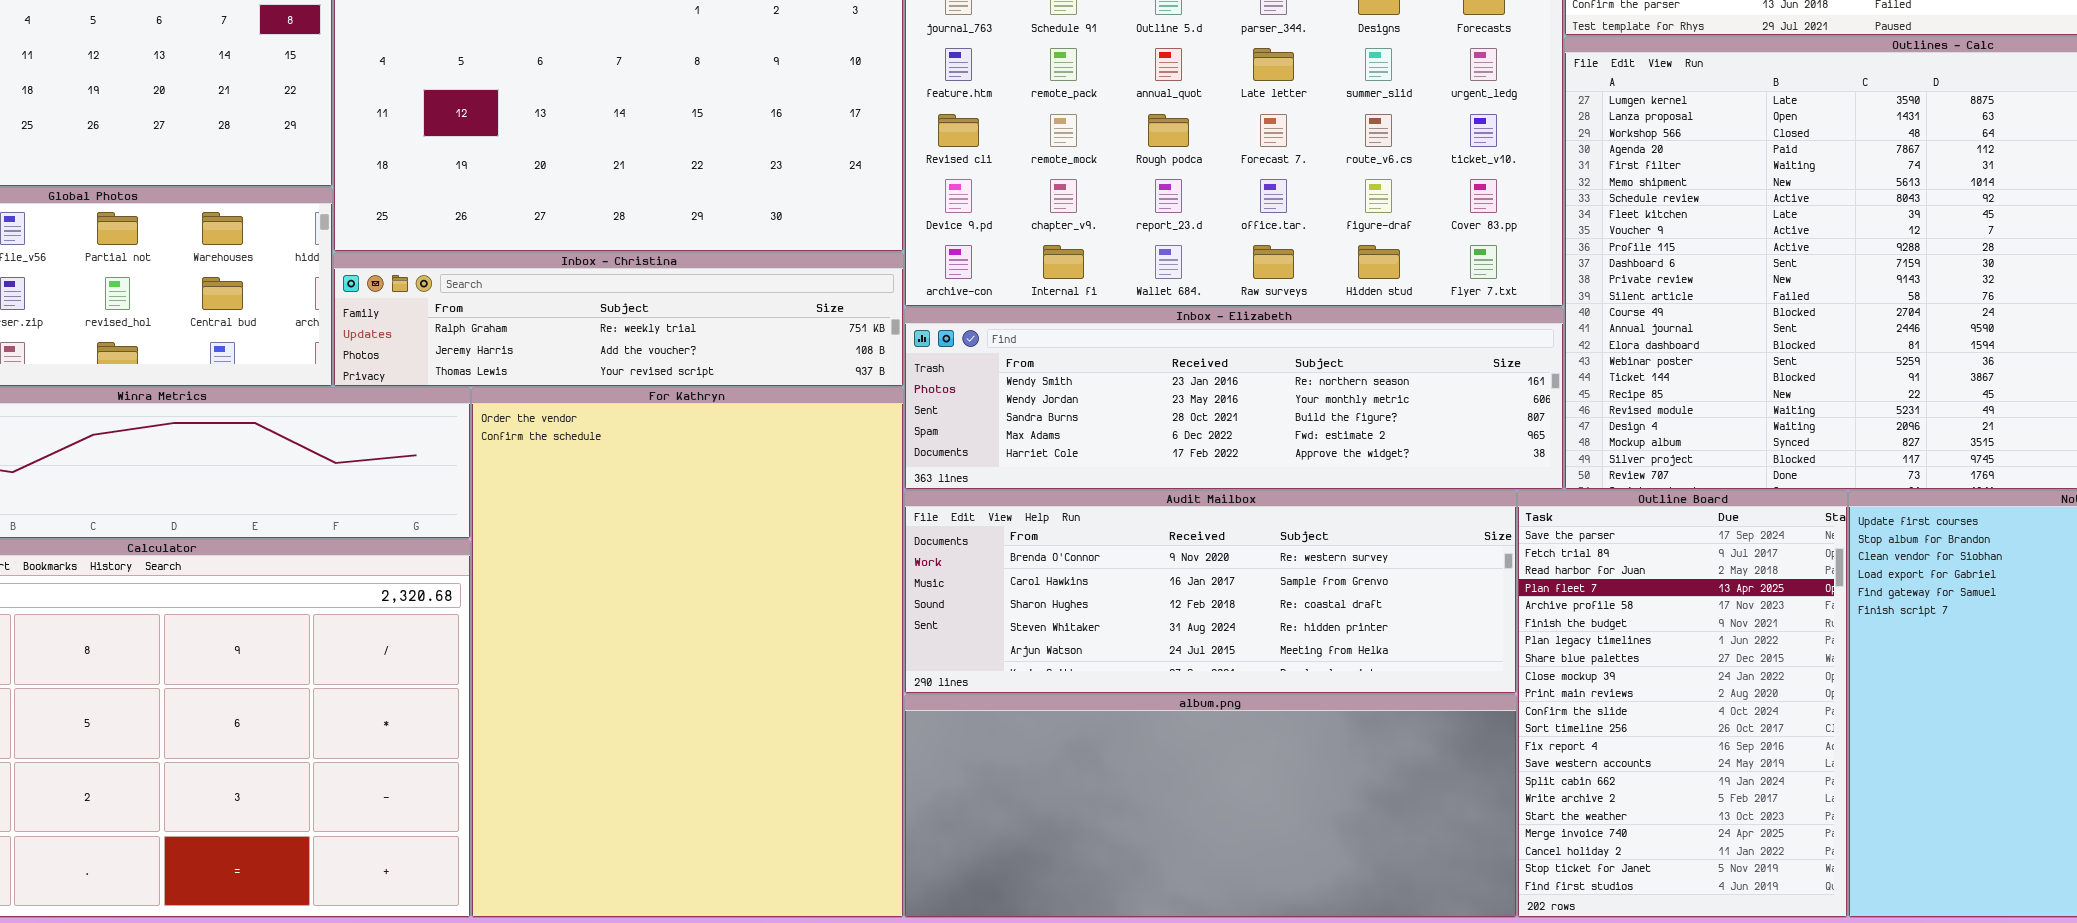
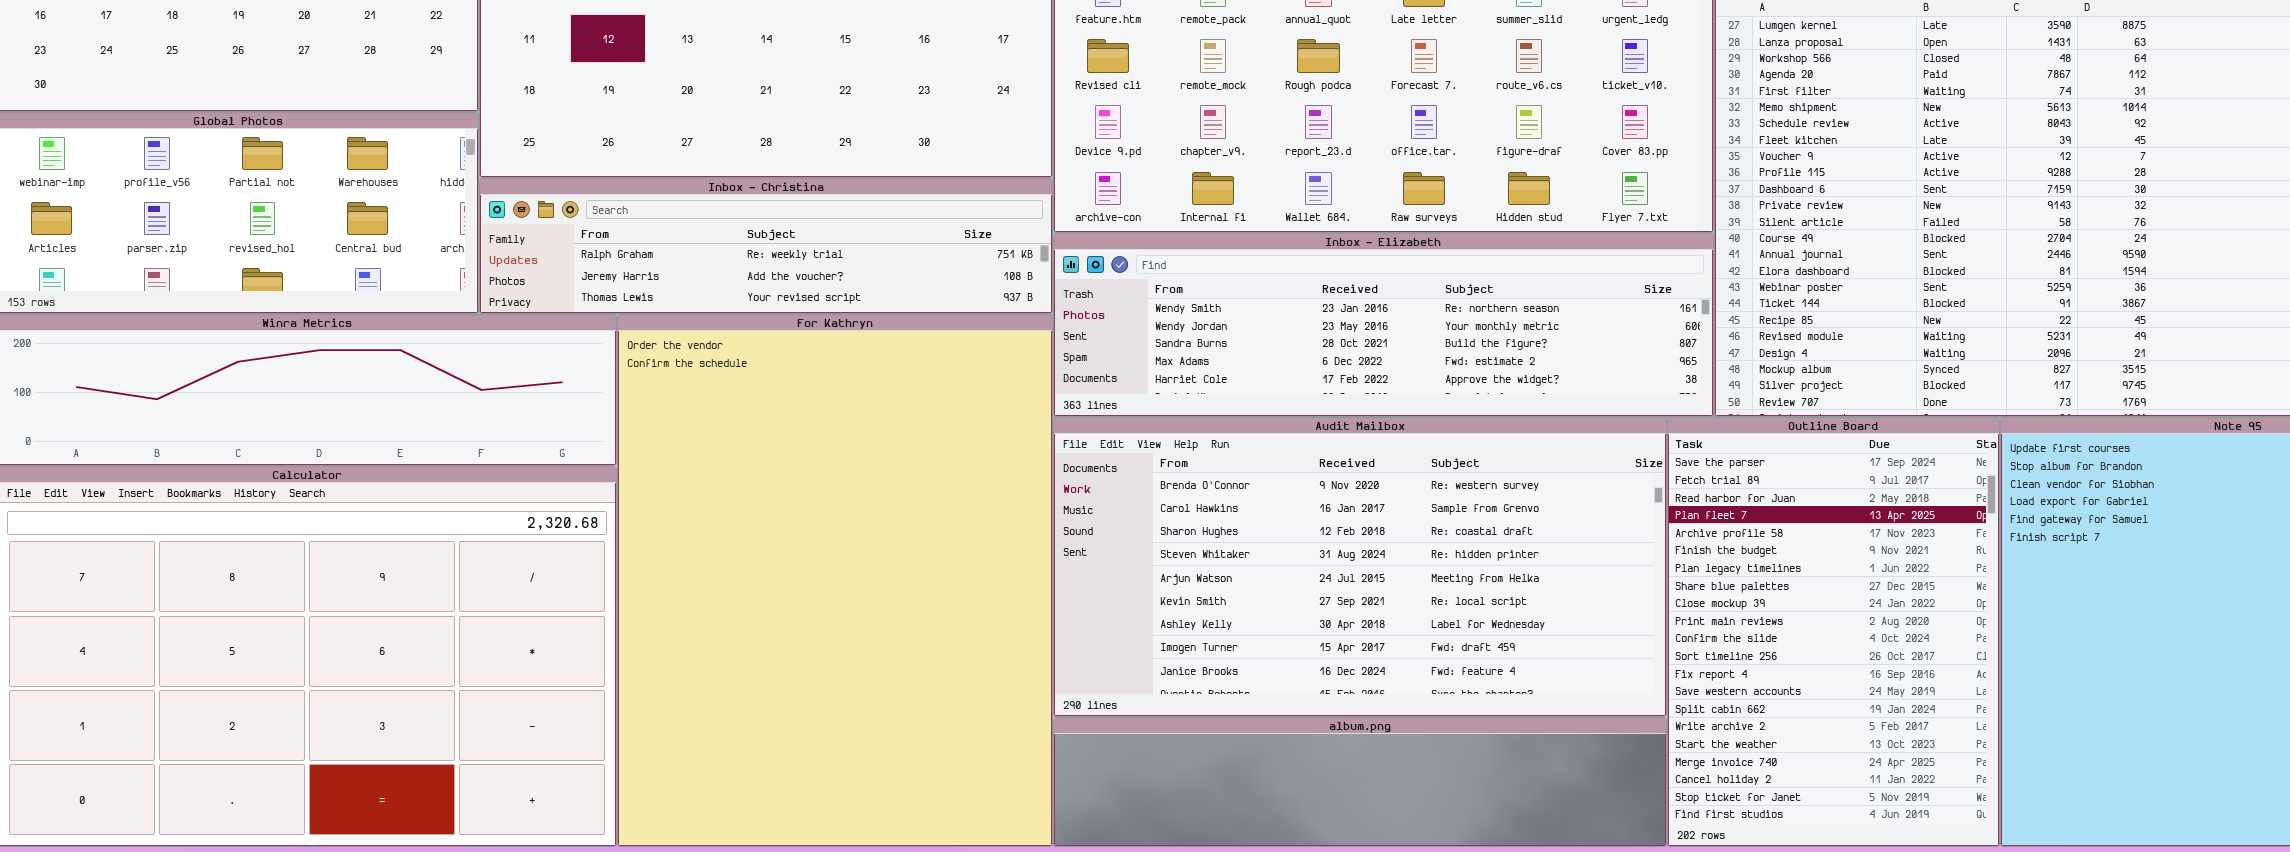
Audit Mailbox: [904,490,1517,694] -> [1053,417,1667,717], resized
album.png: [904,694,1517,918] -> [1053,717,1667,847], resized

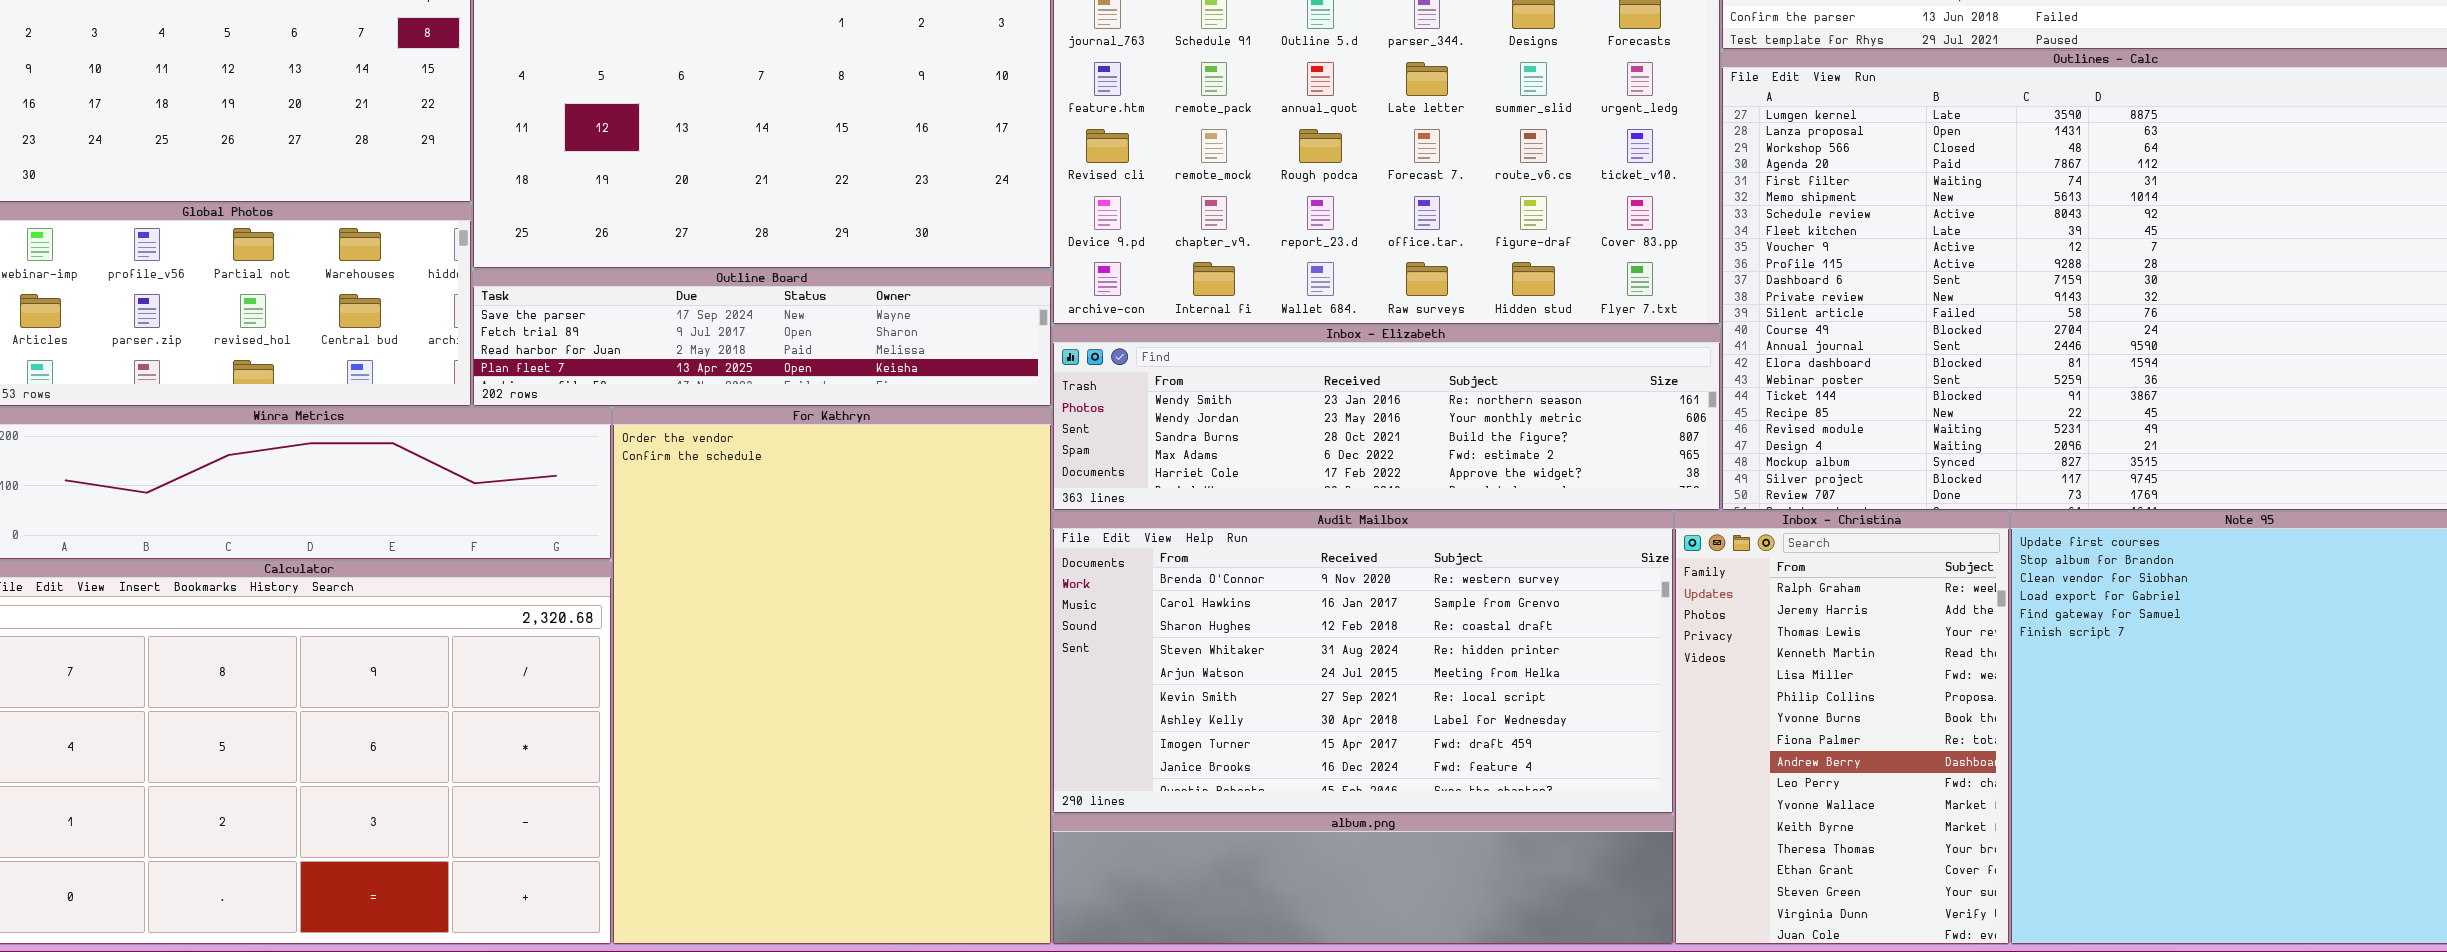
Inbox - Christina: [479,178,1053,314] -> [1674,511,2010,945], moved, resized
Outline Board: [1667,417,2000,847] -> [472,269,1052,407], moved, resized

